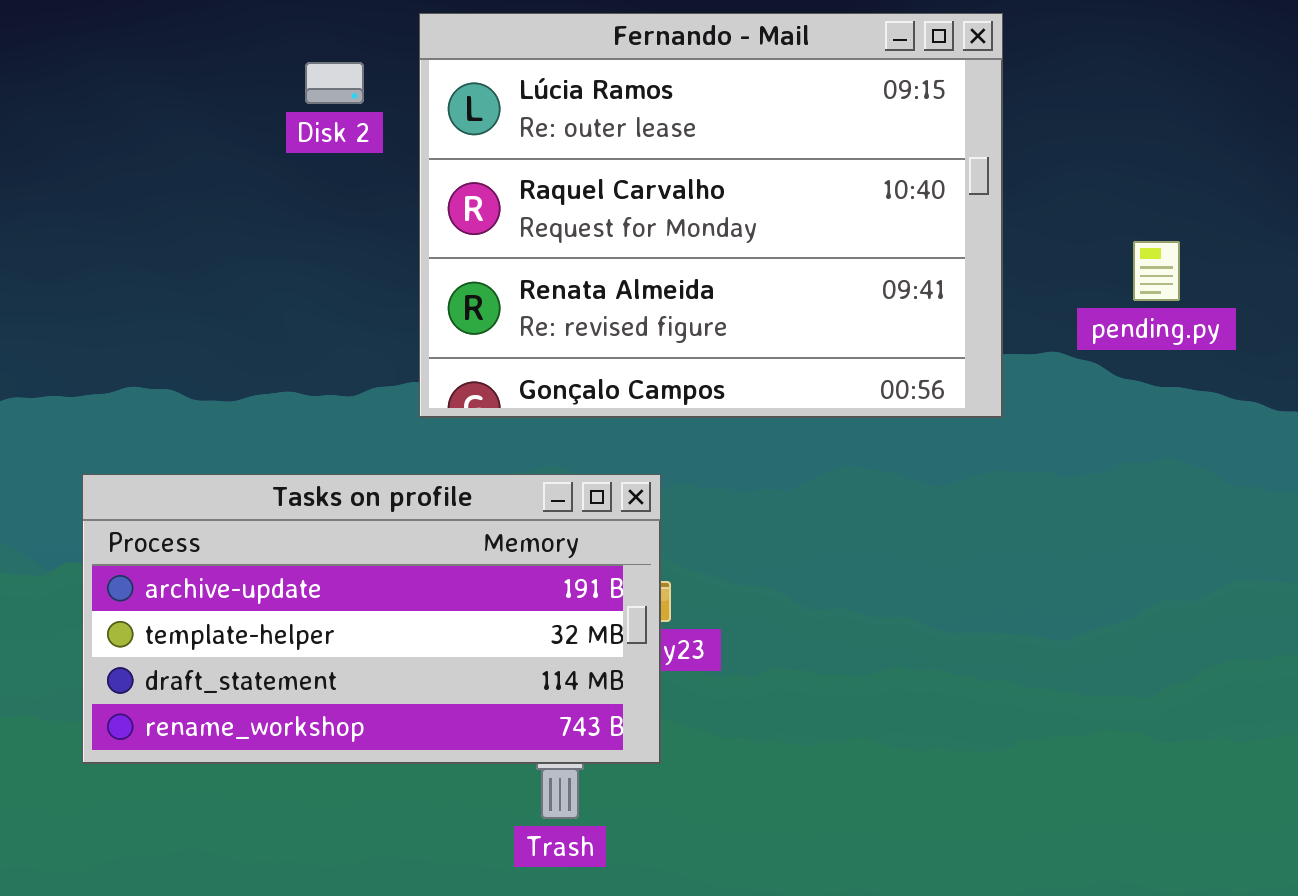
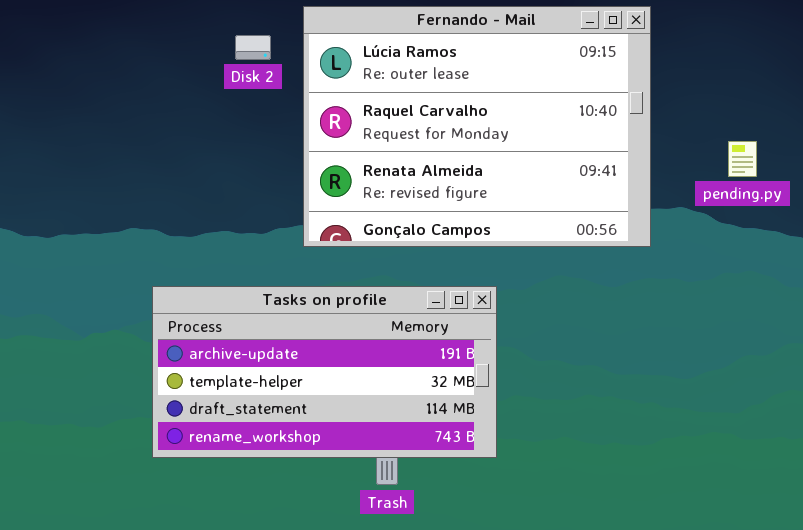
Tasks on profile: [82,474,661,764] -> [152,286,497,458], moved

